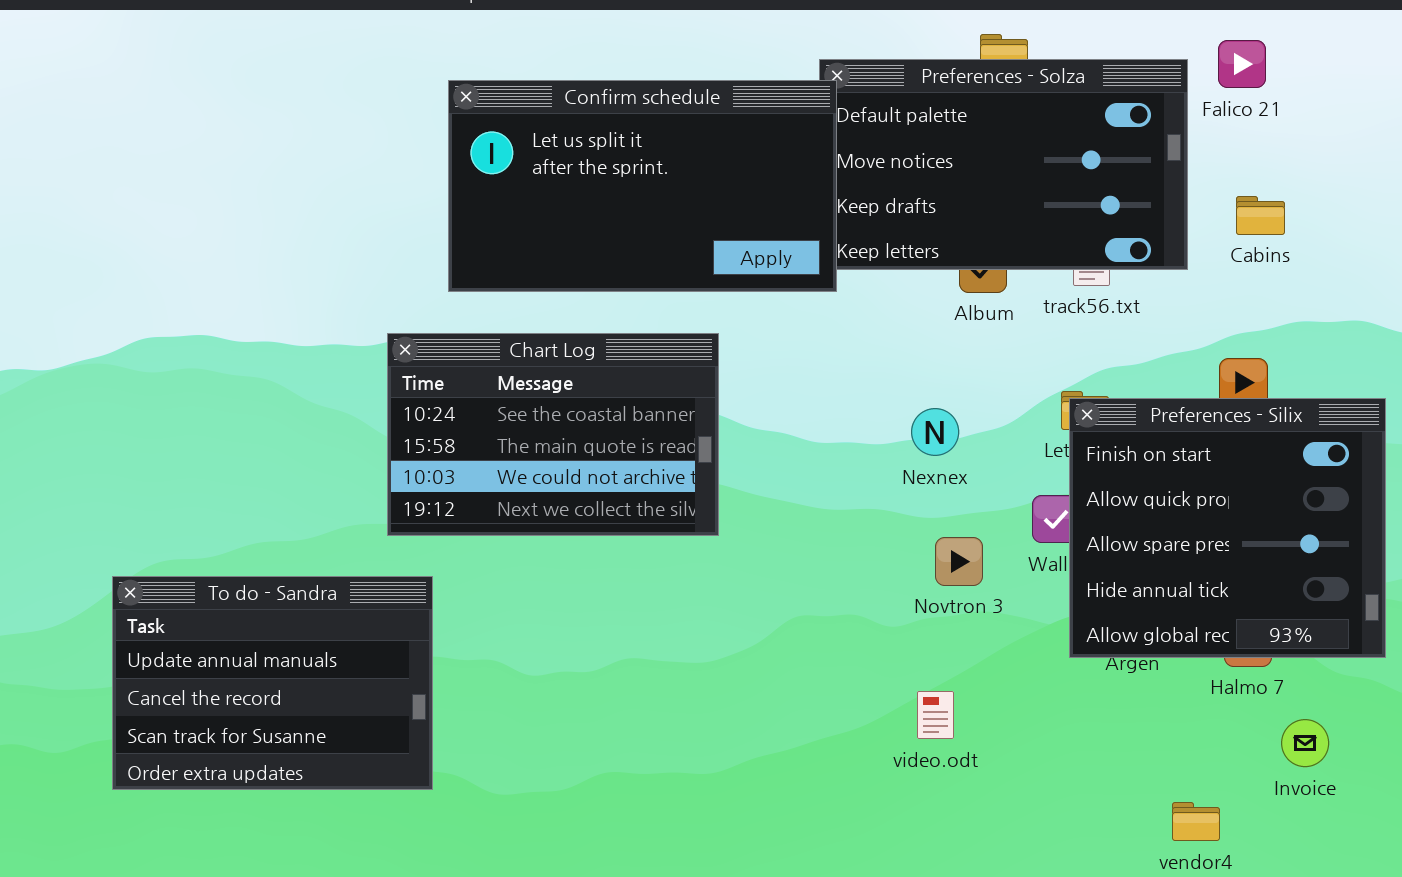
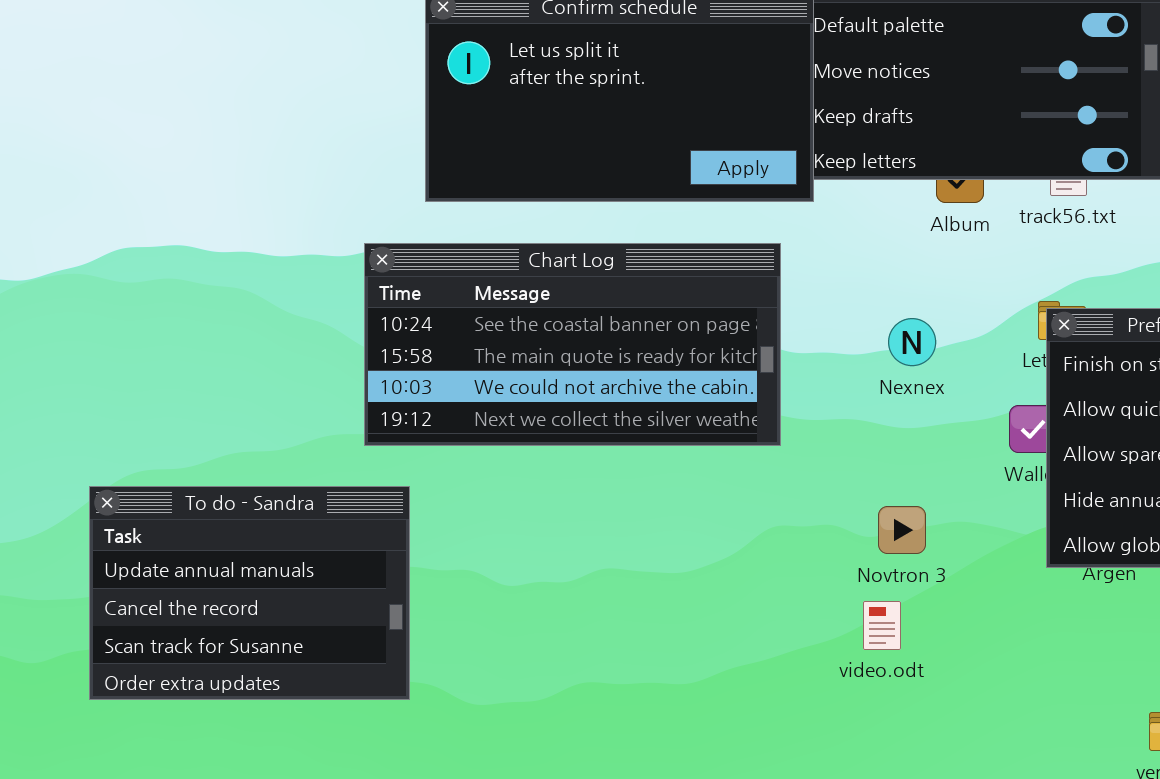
Chart Log: [387,333,719,536] -> [364,243,781,446], resized
Novtron 3: [935,537,983,586] -> [878,506,926,554], moved
video.odt: [917,691,954,739] -> [863,601,901,650], moved

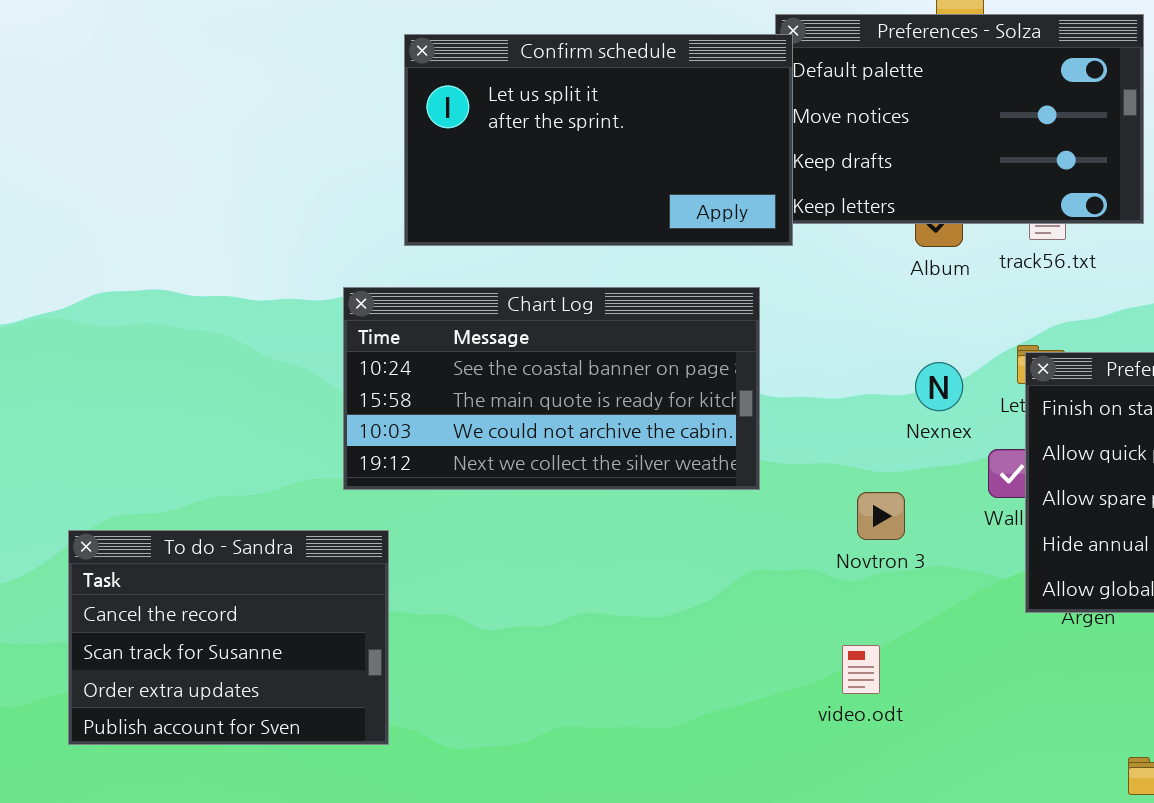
Nexnex: [888,318,936,366] -> [915,362,963,411], moved
To do - Sandra: [89,486,410,700] -> [68,530,389,745], scrolled down 1 row
Novtron 3: [878,506,926,554] -> [857,492,905,540], moved

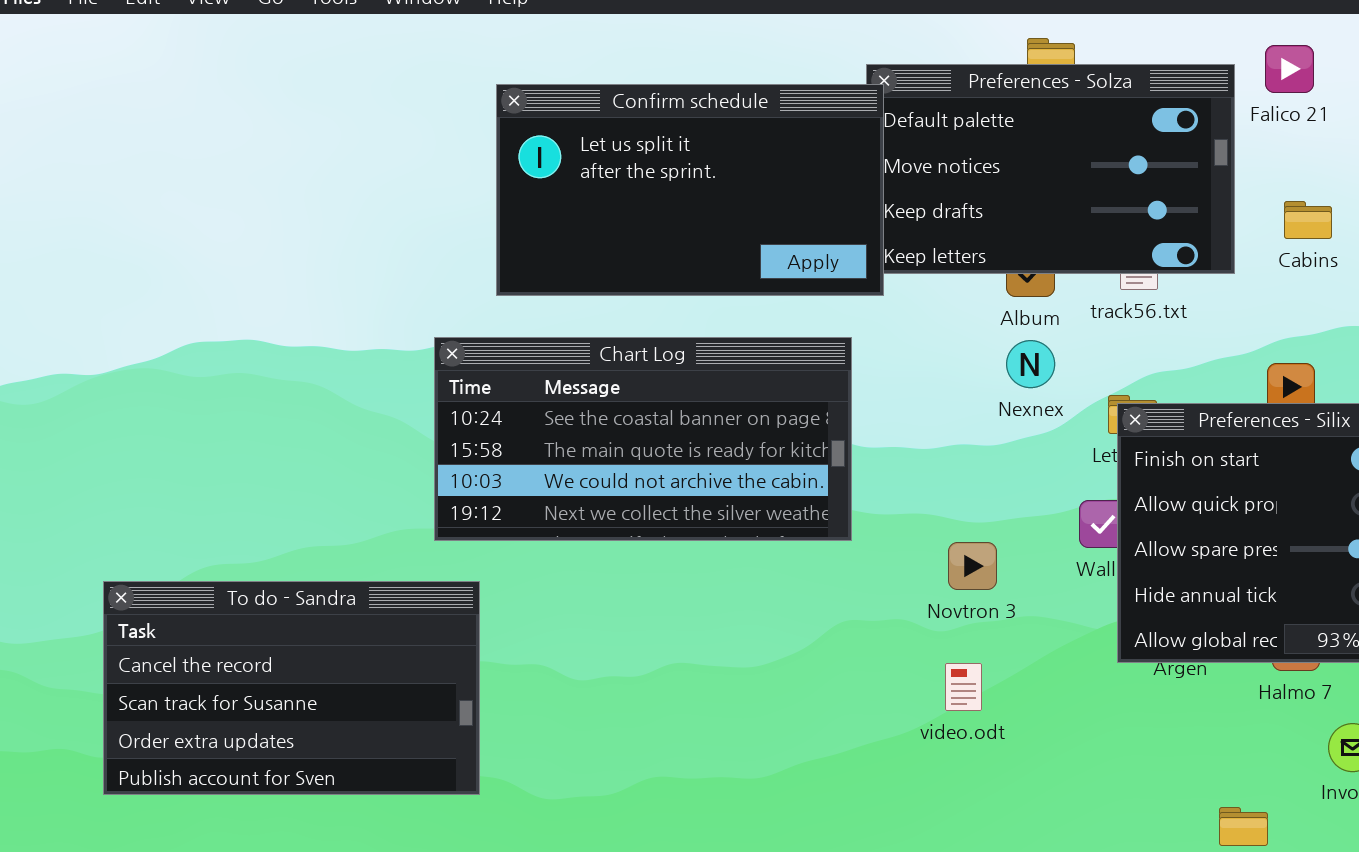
Nexnex: [915,362,963,411] -> [1006,340,1055,388], moved
To do - Sandra: [68,530,389,745] -> [103,581,480,795], resized
video.odt: [842,645,880,694] -> [945,663,982,711], moved

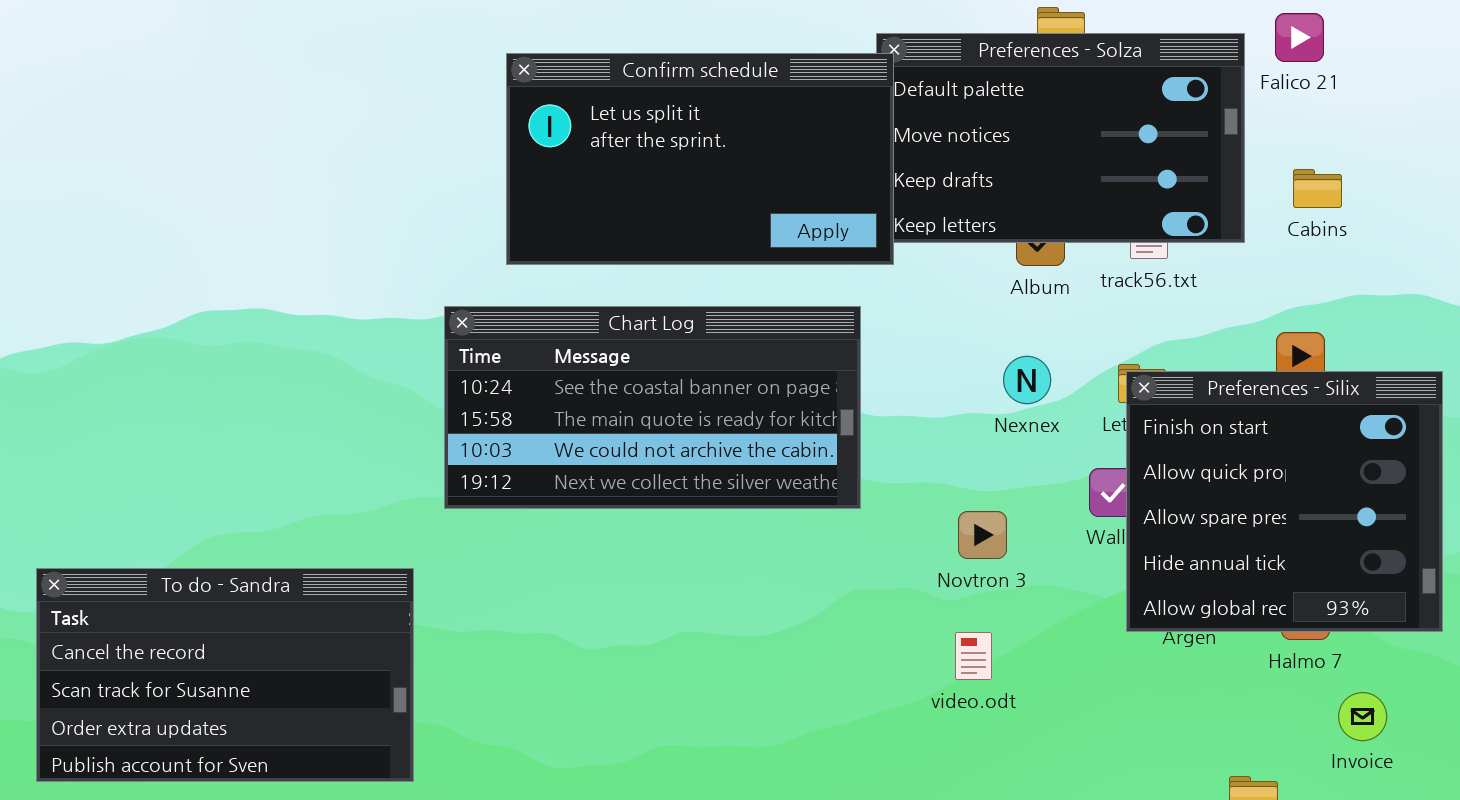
Nexnex: [1006,340,1055,388] -> [1003,356,1051,404], moved
To do - Sandra: [103,581,480,795] -> [36,568,414,782], moved

